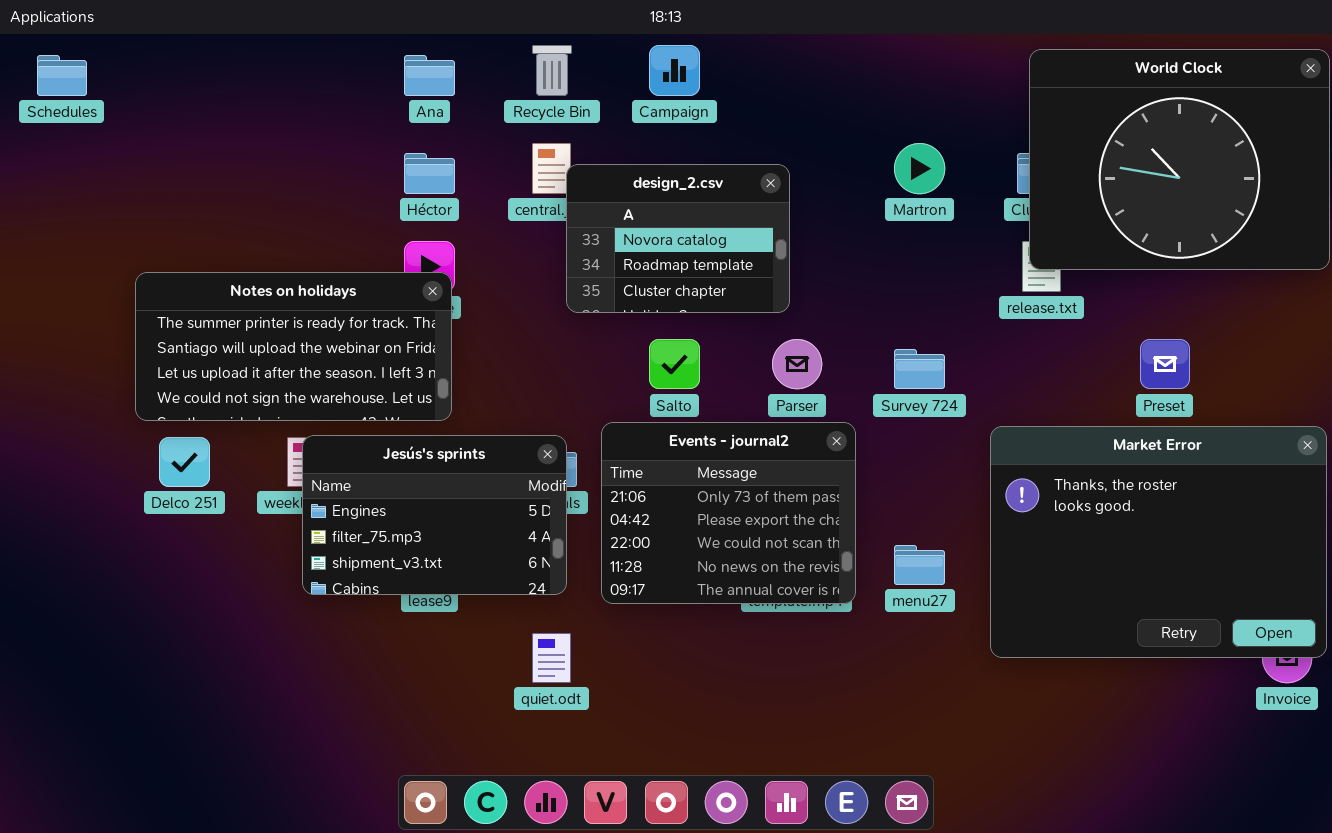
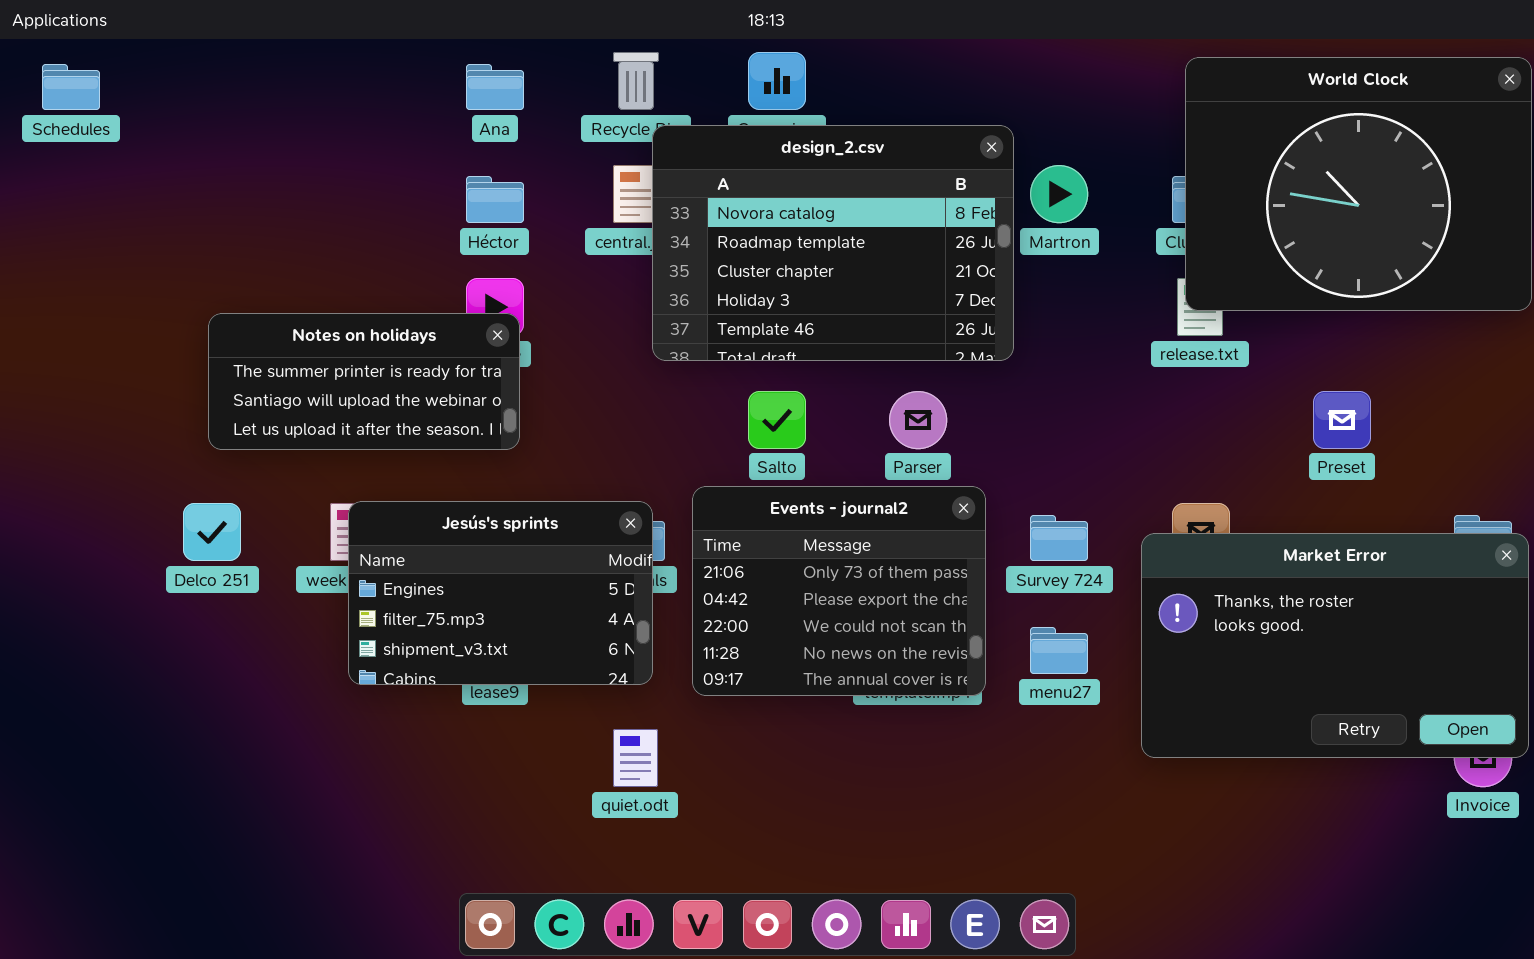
design_2.csv: [566,164,790,313] -> [652,125,1014,361], resized
Notes on holidays: [135,272,452,421] -> [208,313,520,450], resized
Survey 724: [894,349,945,389] -> [1030,515,1088,561], moved
Market Error: [990,426,1327,658] -> [1141,533,1529,758], resized

